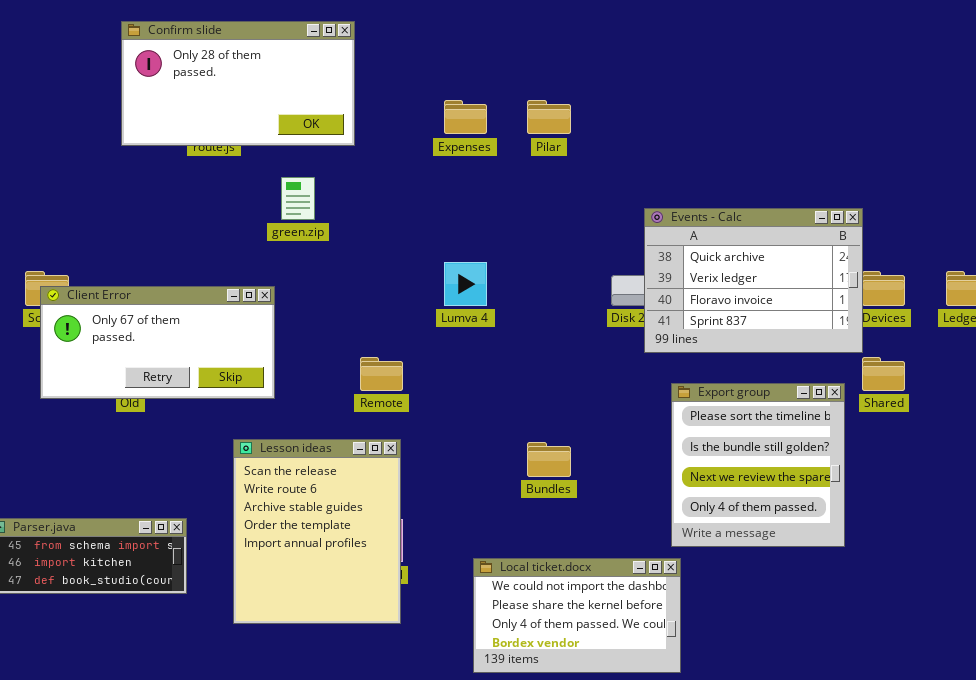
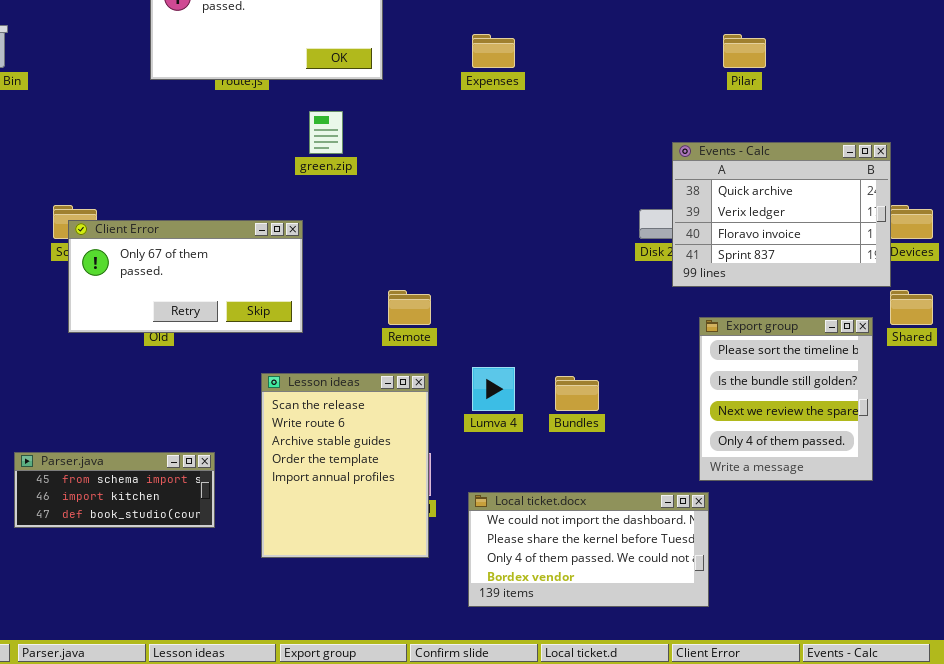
Pilar: [527,100,571,134] -> [723,34,766,68], moved
Lumva 4: [444,262,487,306] -> [472,367,515,411], moved
Local ticket.docx: [473,558,681,673] -> [468,492,709,607], resized

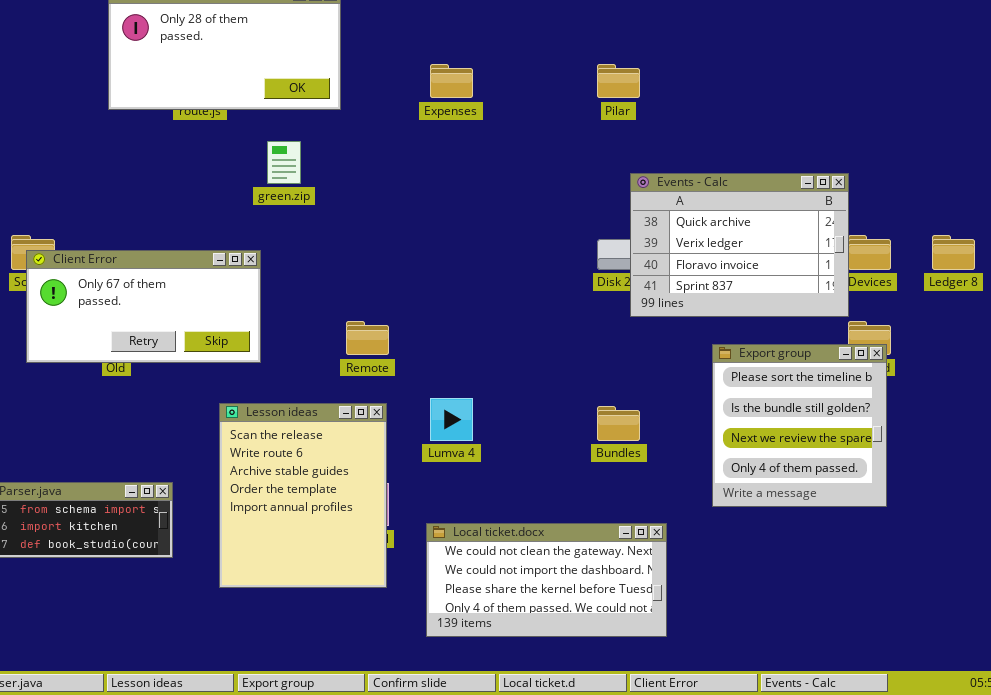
Pilar: [723,34,766,68] -> [597,64,640,98], moved
Export group: [699,317,873,481] -> [712,344,887,507], moved
Bundles: [555,376,599,411] -> [597,406,640,441], moved
Local ticket.docx: [468,492,709,607] -> [426,523,667,637], scrolled up 1 row

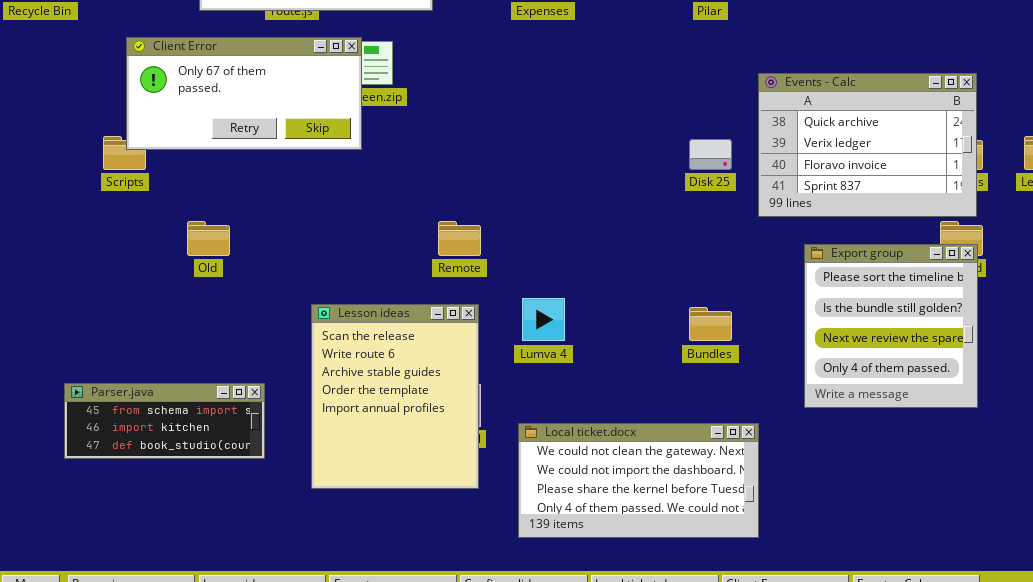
Events - Calc: [630,173,849,317] -> [758,73,977,217], moved
Client Error: [26,250,261,363] -> [126,37,362,150], moved

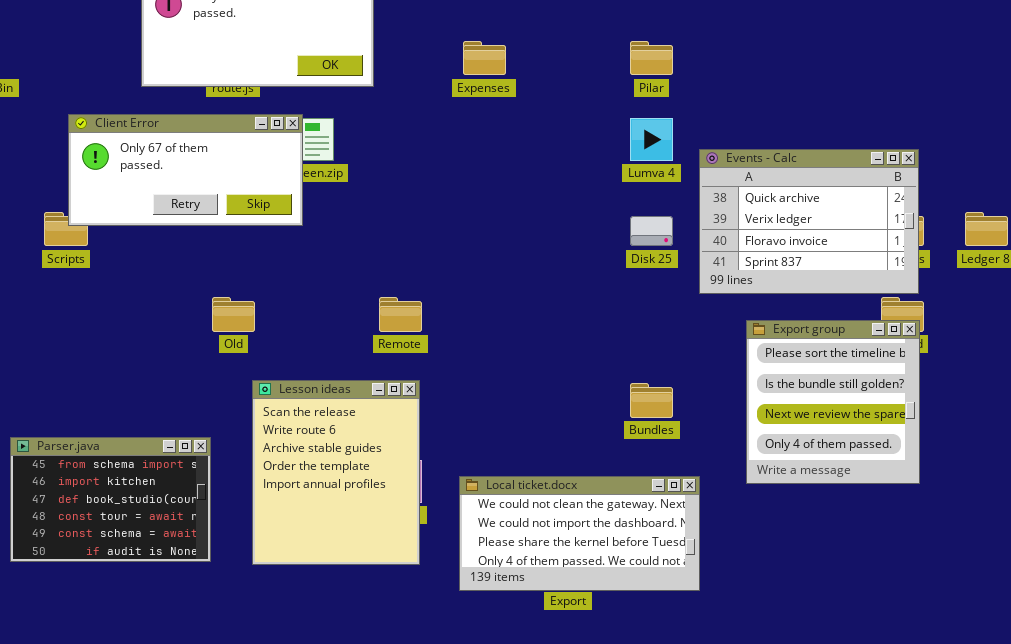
Old: [187,221,230,256] -> [212,297,255,332], moved
Lumva 4: [522,298,565,341] -> [630,118,673,161], moved
Parser.java: [64,383,265,459] -> [10,437,211,562], moved, resized
Local ticket.docx: [518,423,759,538] -> [459,476,700,591], moved

